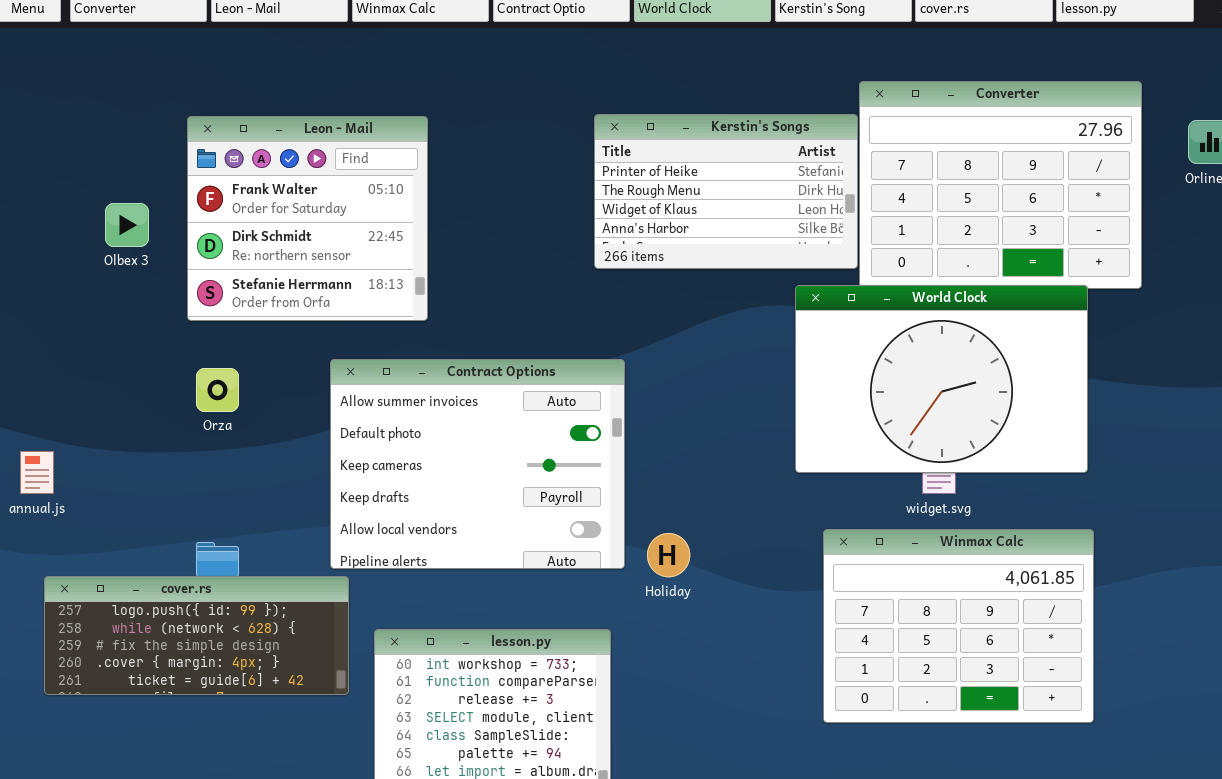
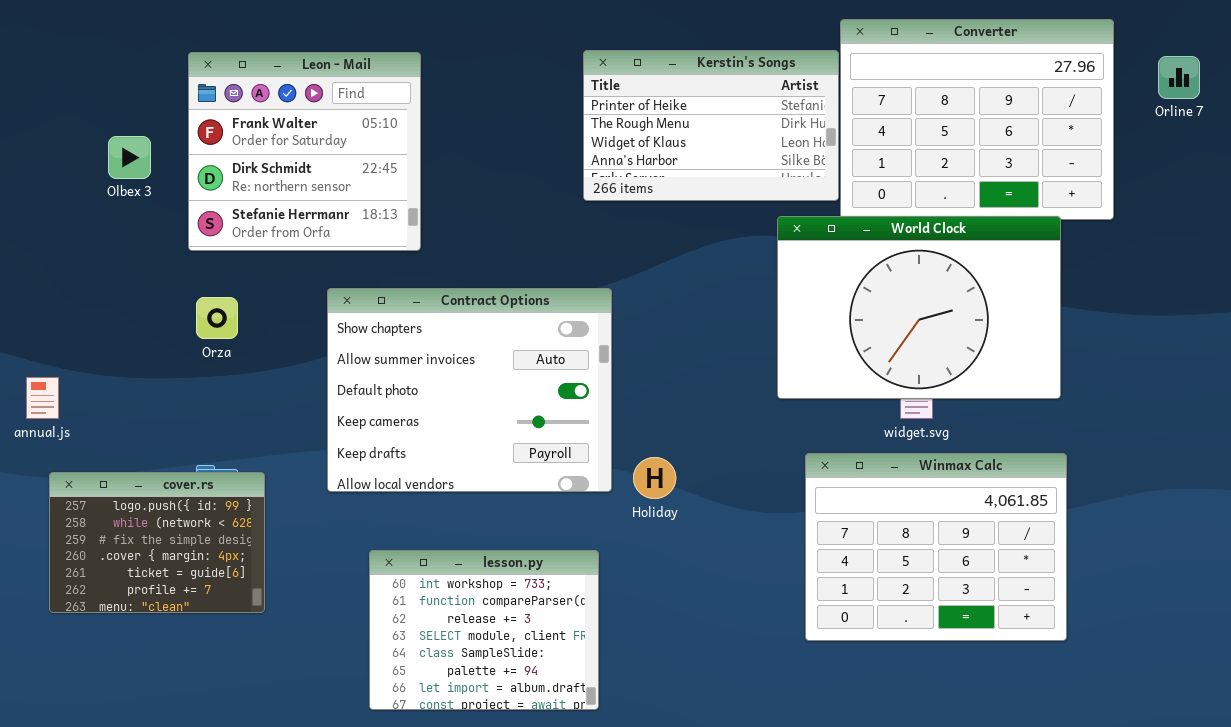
Contract Options: [330,359,625,569] -> [327,288,612,492], scrolled up 1 row
cover.rs: [44,576,349,695] -> [49,472,265,613], resized

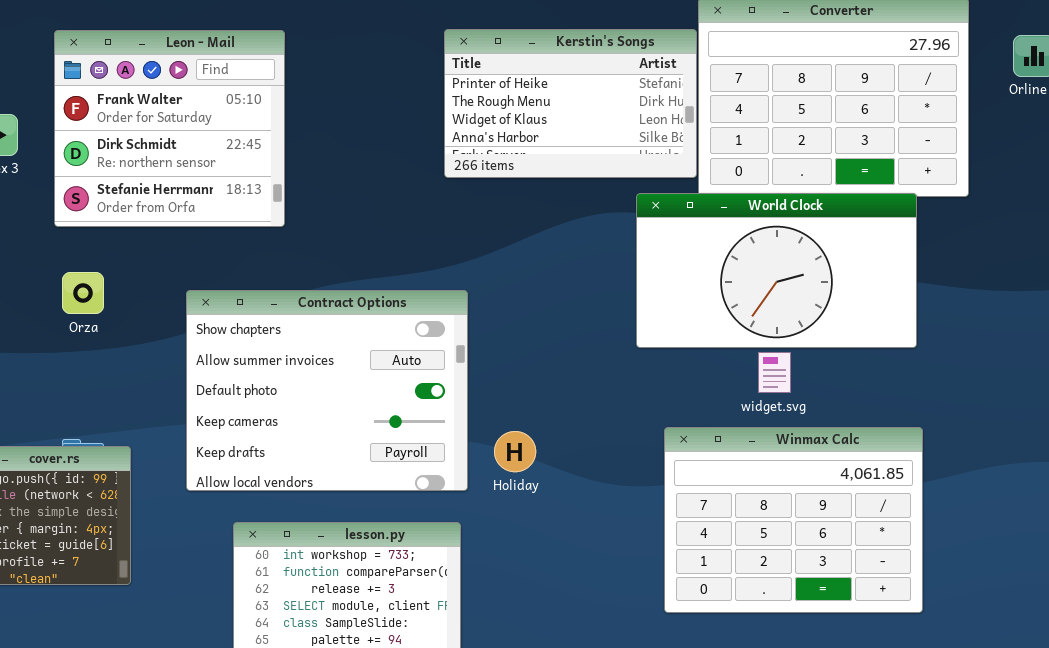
World Clock: [777,216,1061,399] -> [636,193,917,348], resized
Contract Options: [327,288,612,492] -> [186,290,468,491], moved

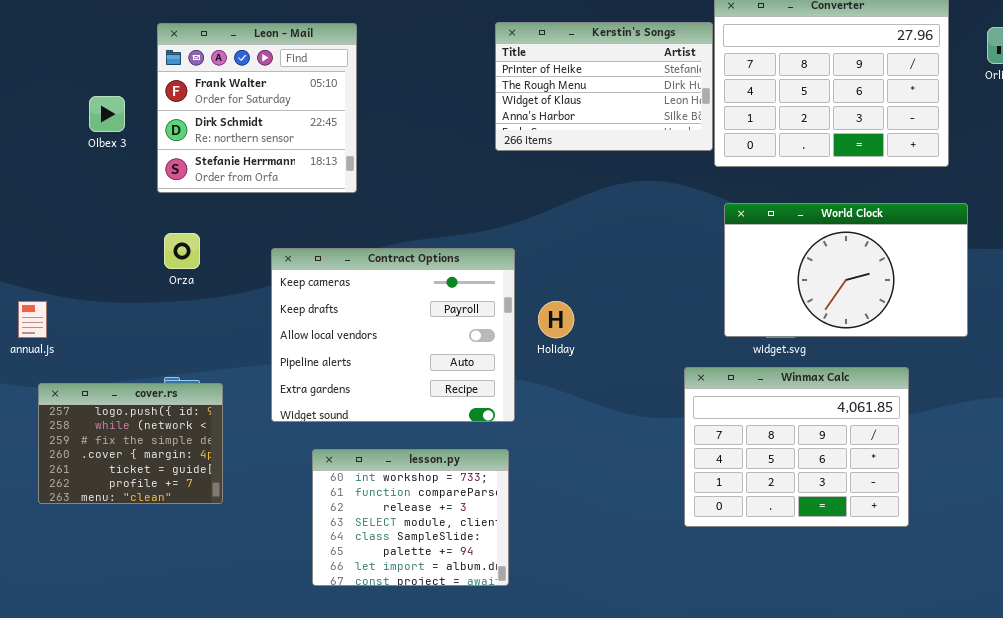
World Clock: [636,193,917,348] -> [724,203,968,337], moved
Contract Options: [186,290,468,491] -> [271,248,515,422], scrolled down 3 rows
Holiday: [494,431,536,472] -> [538,301,574,338], moved

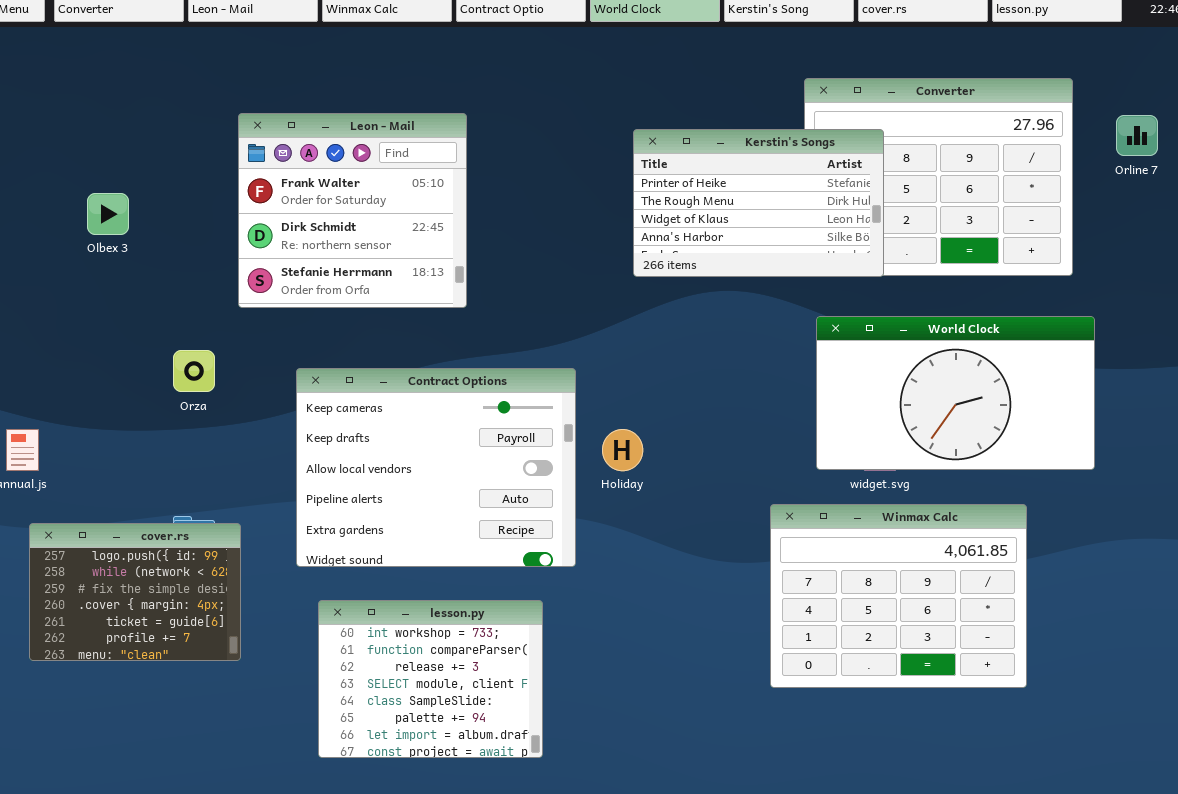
Kerstin's Songs: [495,22,713,151] -> [633,129,884,277], moved
Leon - Mail: [157,23,357,193] -> [238,113,467,308], moved
lesson.py: [312,449,509,586] -> [318,600,543,758], moved

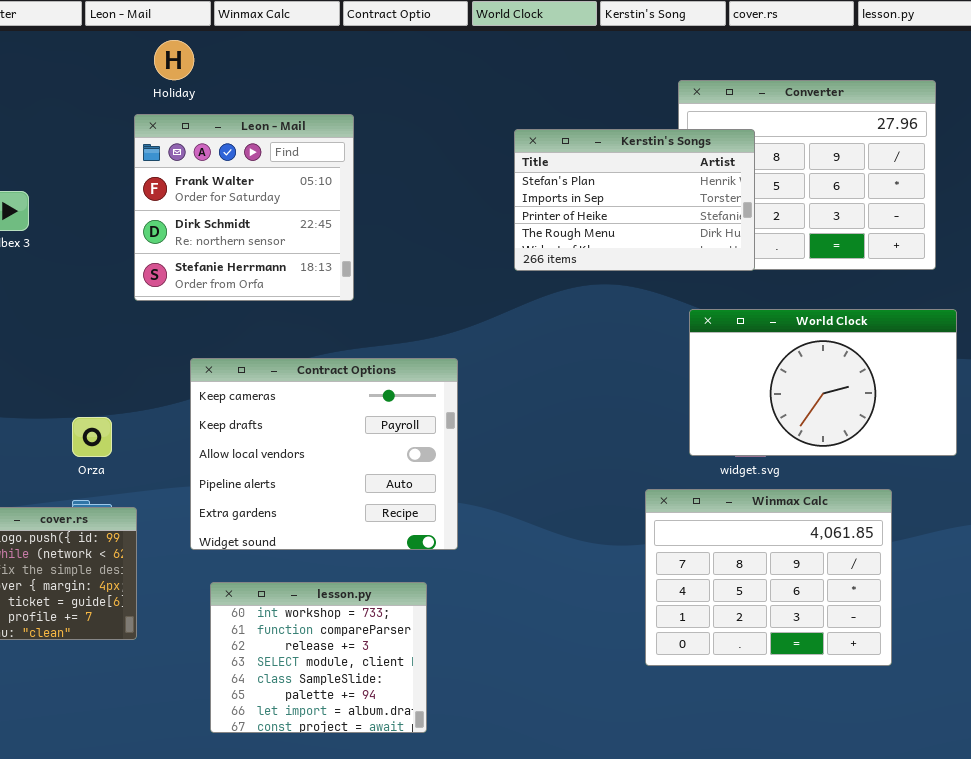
Kerstin's Songs: [633,129,884,277] -> [514,129,755,271], scrolled up 2 rows
Orza: [173,350,215,392] -> [72,417,112,457], moved
Holiday: [602,429,643,471] -> [154,40,194,80], moved

